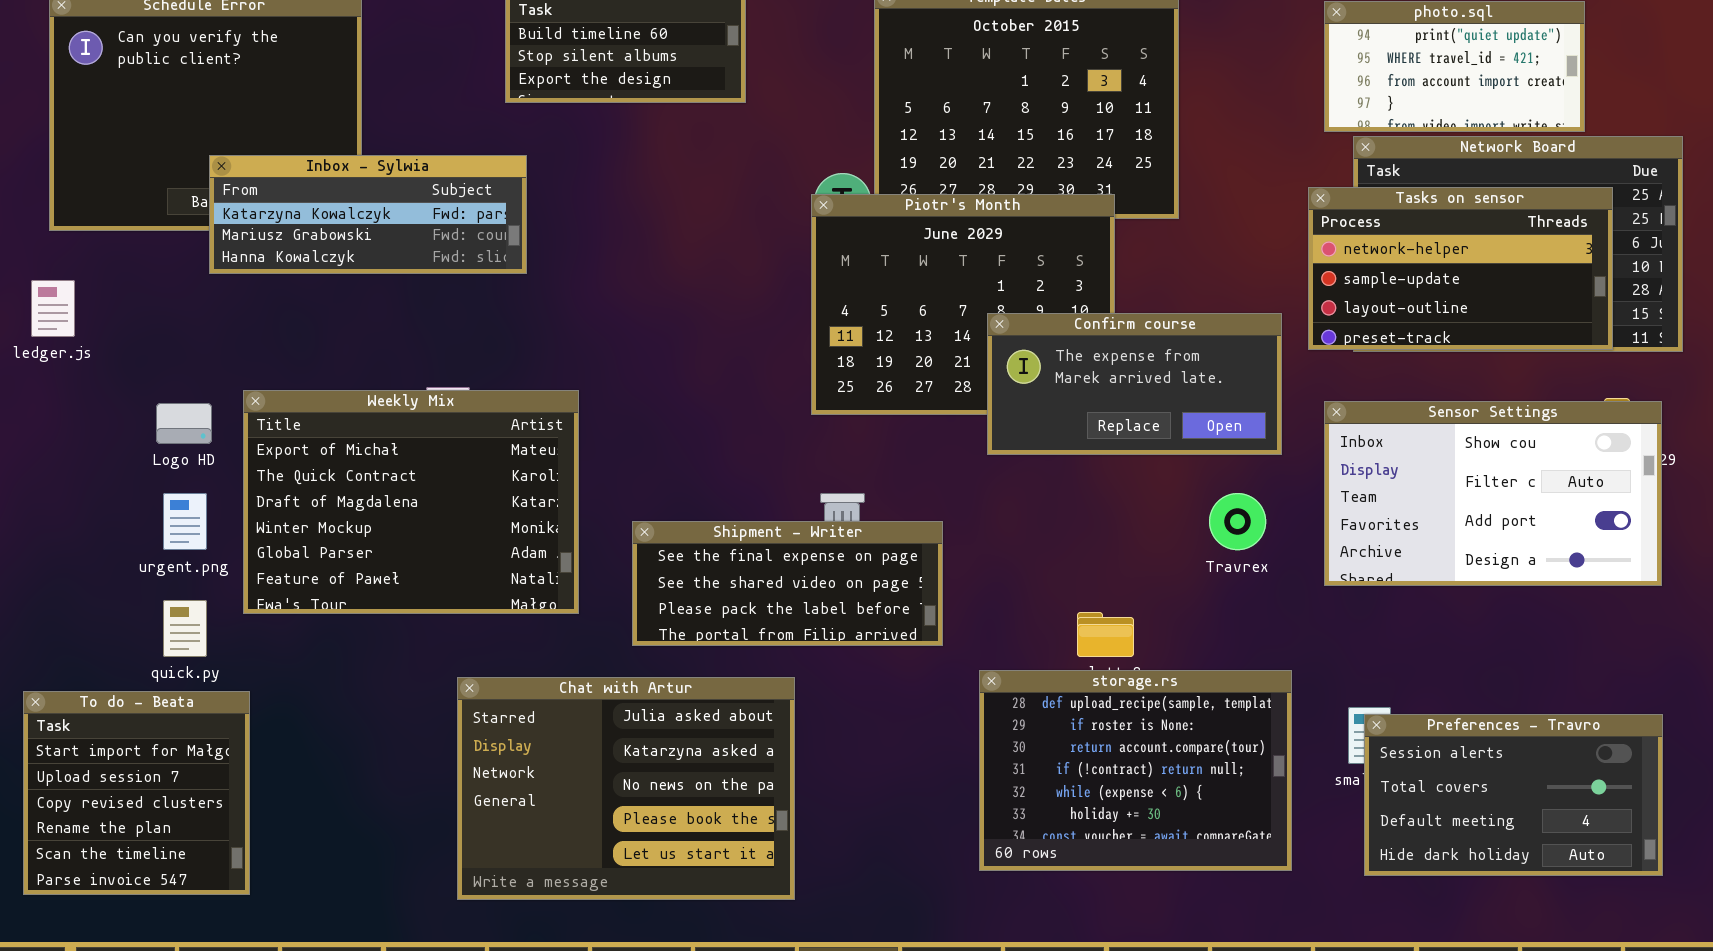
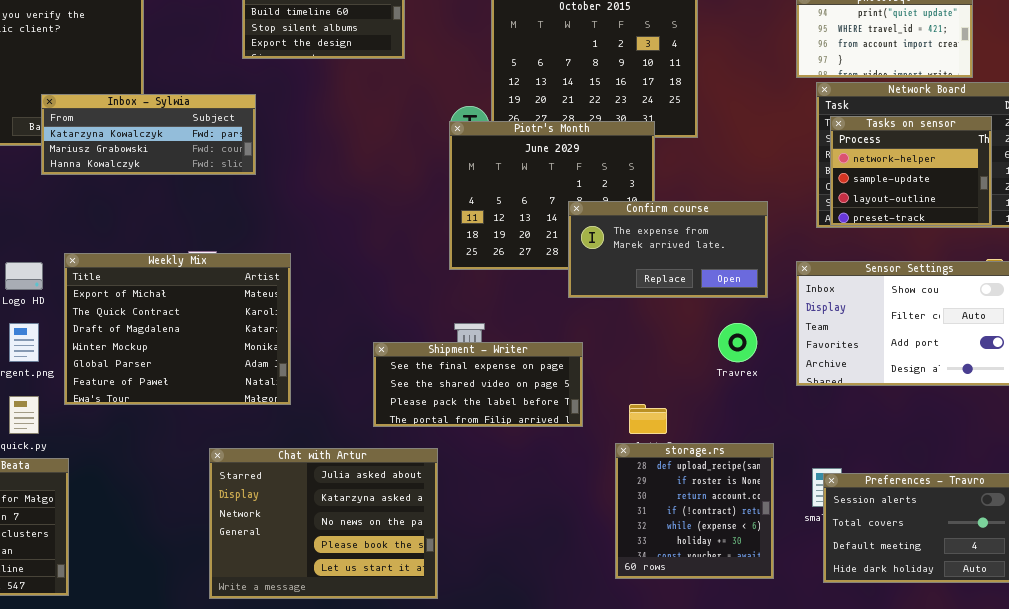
Tasks on sensor: [1308,187,1613,350] -> [830,116,992,226], resized
Shipment - Writer: [632,521,943,646] -> [373,342,583,427], moved
storage.rs: [979,670,1292,871] -> [615,443,774,579], resized

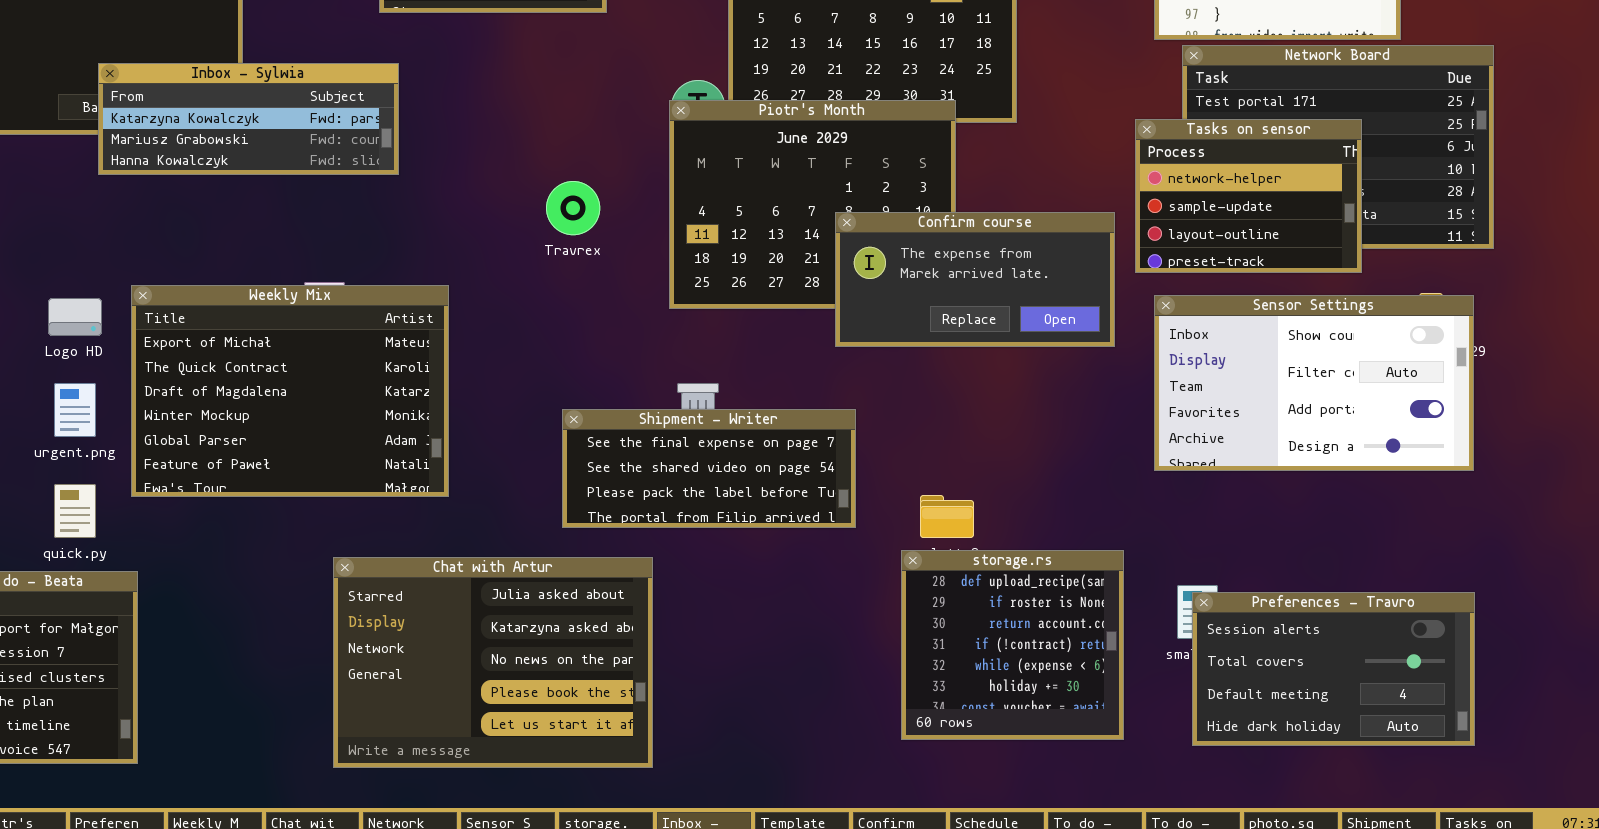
Tasks on sensor: [830,116,992,226] -> [1135,119,1362,273], moved
Travrex: [718,323,757,362] -> [546,181,600,235], moved

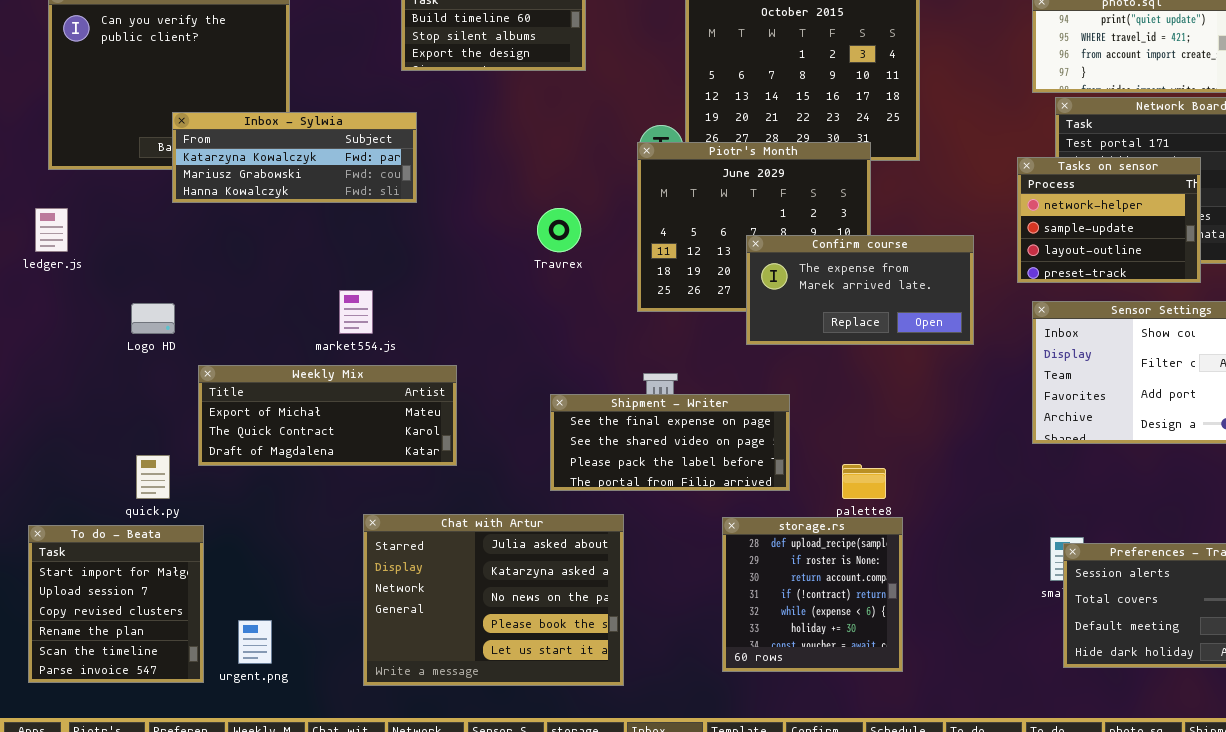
Confirm course: [835,212,1115,347] -> [746,235,974,345], moved
Weekly Mix: [131,285,449,497] -> [198,365,457,466], resized
urgent.png: [54,383,96,437] -> [238,620,272,664], moved
storage.rs: [901,550,1124,740] -> [722,517,903,672], moved

